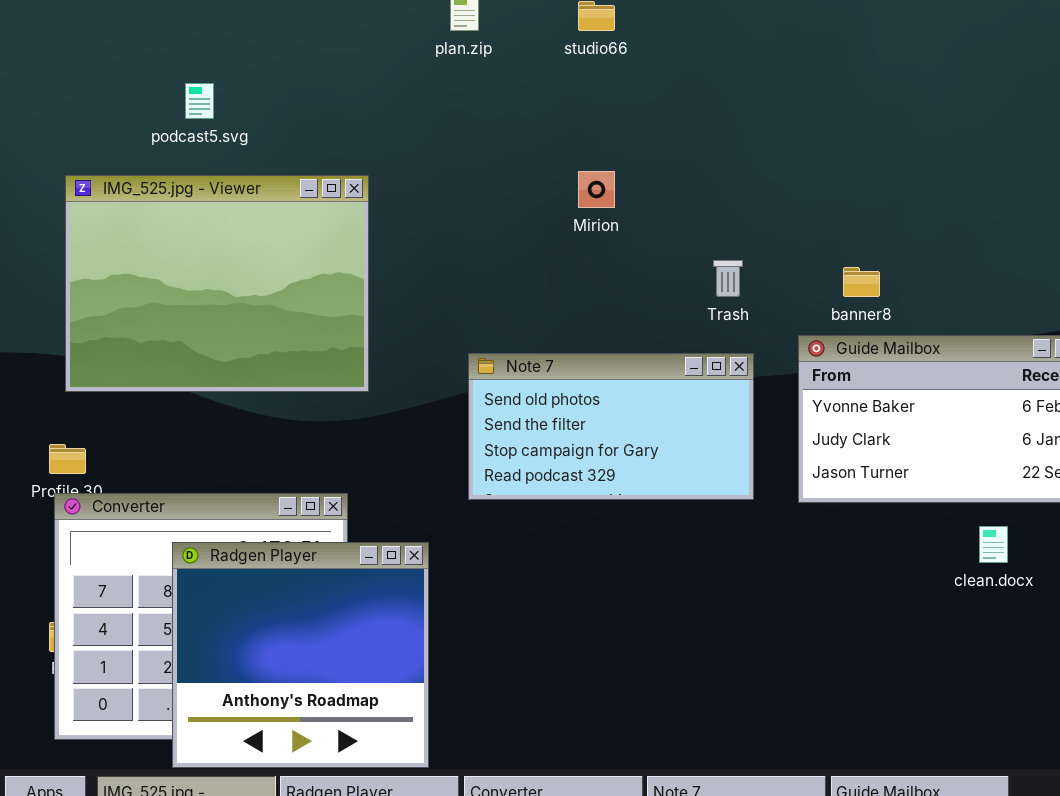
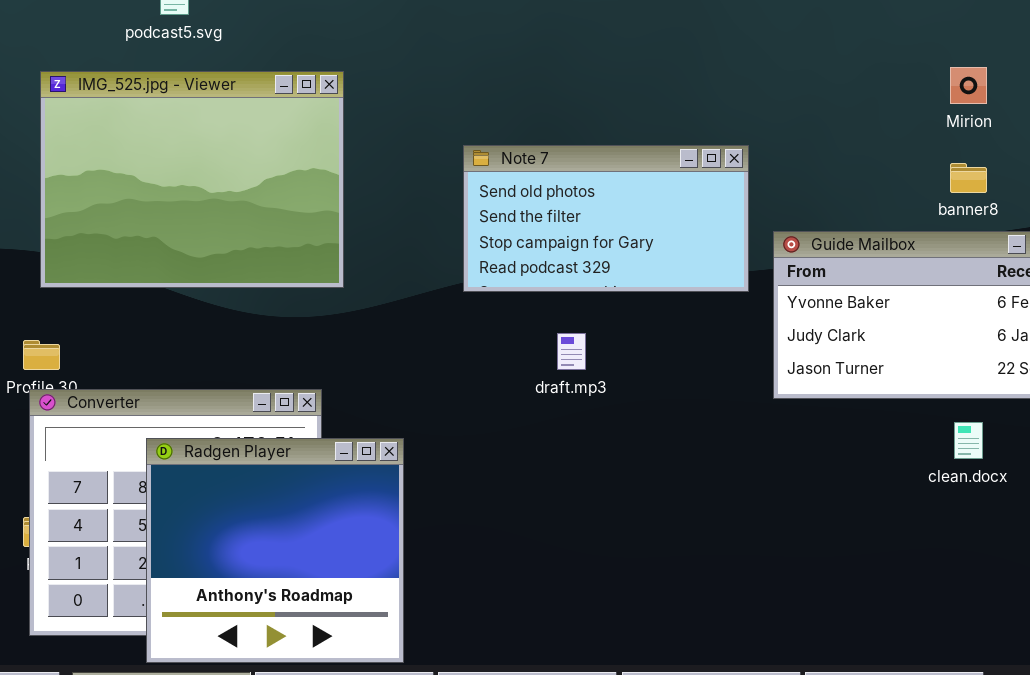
Mirion: [578,171,615,208] -> [950,67,987,104], moved
banner8: [843,267,880,297] -> [950,163,987,193], moved
Note 7: [468,353,754,500] -> [463,145,749,292], moved

